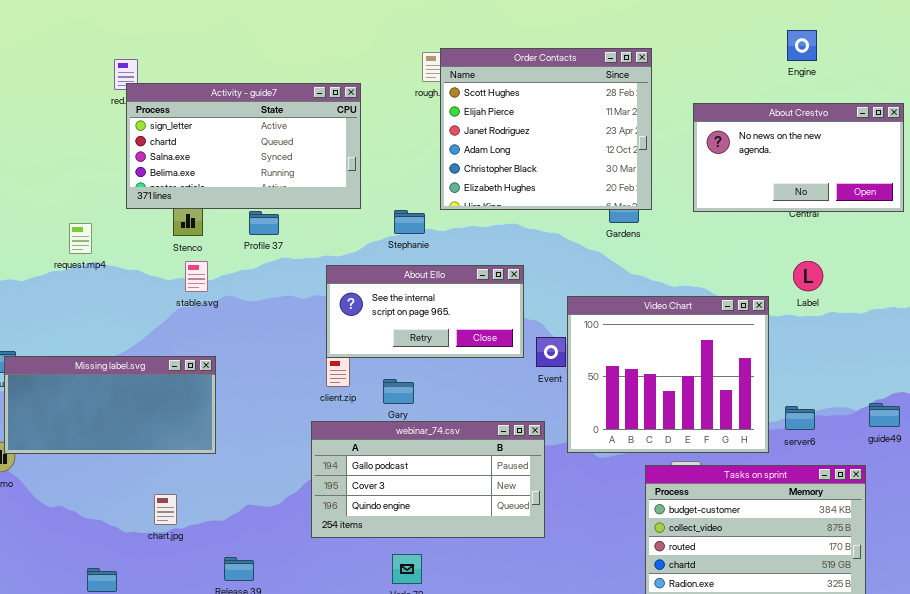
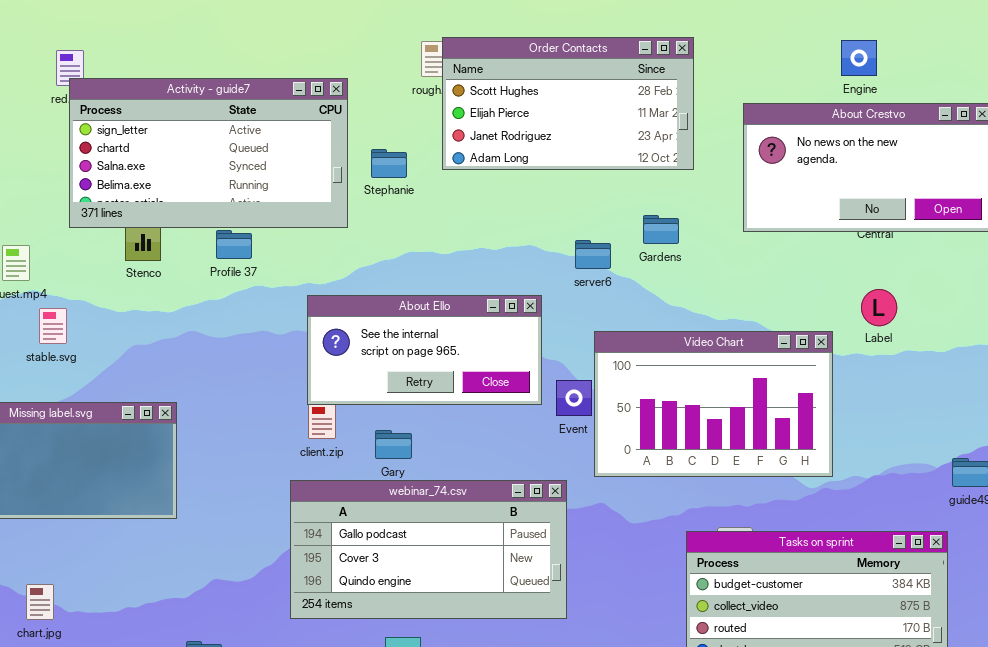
Engine: [787,30,817,61] -> [841,40,877,76], moved
Order Contacts: [440,48,652,210] -> [442,37,694,170], resized
Stephanie: [394,210,425,234] -> [371,149,407,178], moved
stable.svg: [185,261,208,292] -> [39,308,67,344], moved
Video Chart: [567,296,769,453] -> [594,331,833,477], resized
server6: [785,406,815,430] -> [575,240,611,269], moved
chart.jpg: [154,494,177,525] -> [26,584,54,620], moved

